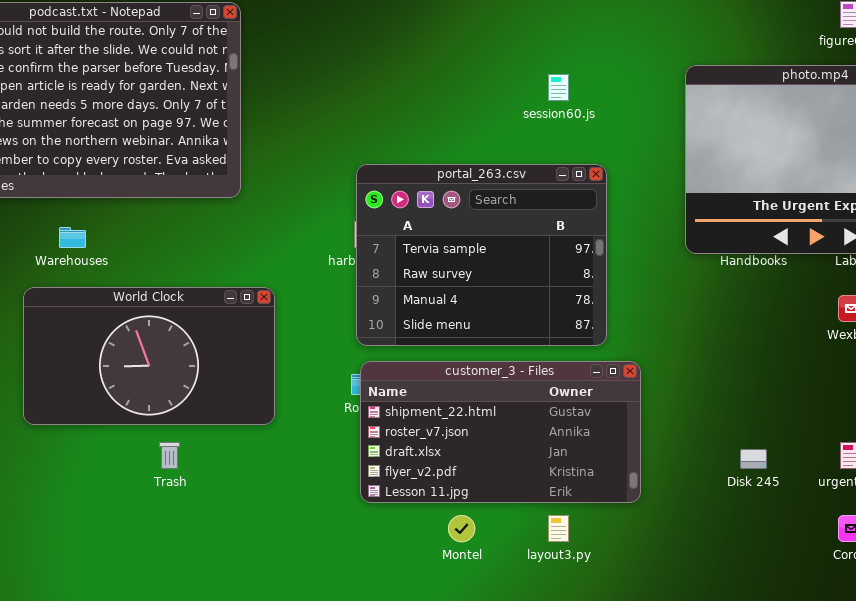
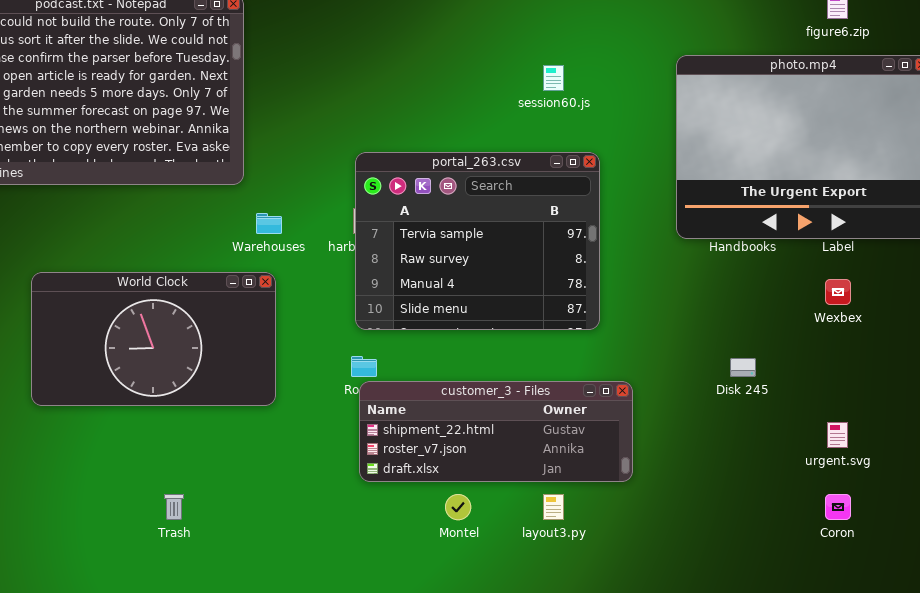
Warehouses: [59,227,86,248] -> [256,213,282,234], moved
customer_3 - Files: [360,361,641,503] -> [359,381,633,482], resized
Trash: [159,442,180,469] -> [164,494,184,520], moved
Disk 245: [740,449,767,469] -> [730,358,756,377], moved

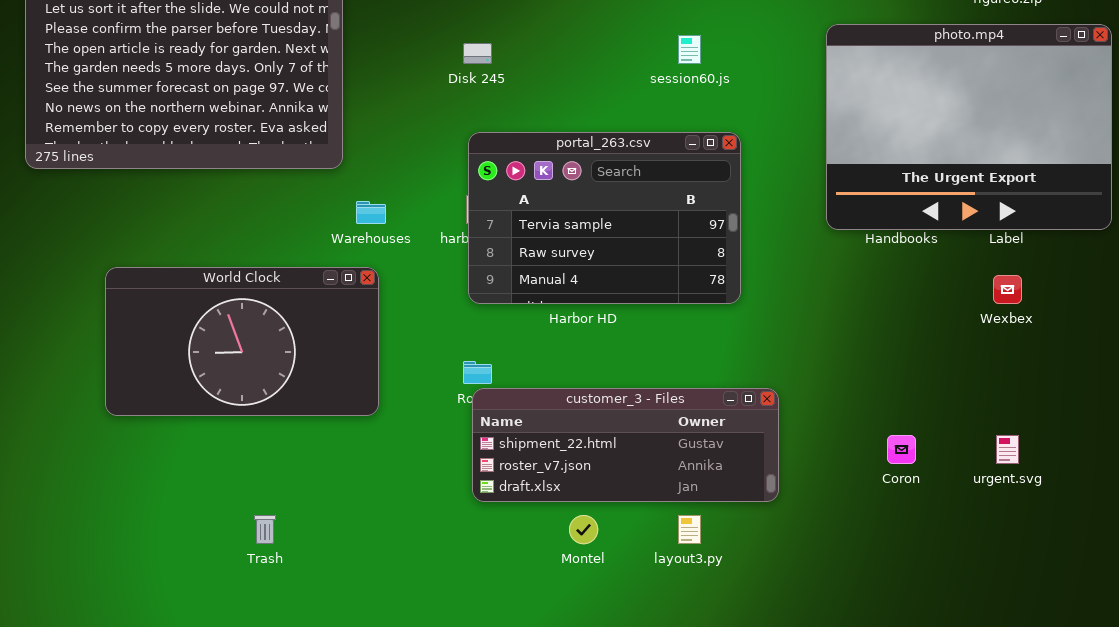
portal_263.csv: [355,152,600,330] -> [468,132,741,304], resized
Disk 245: [730,358,756,377] -> [463,43,492,64], moved
Coron: [825,494,851,520] -> [887,435,916,464], moved

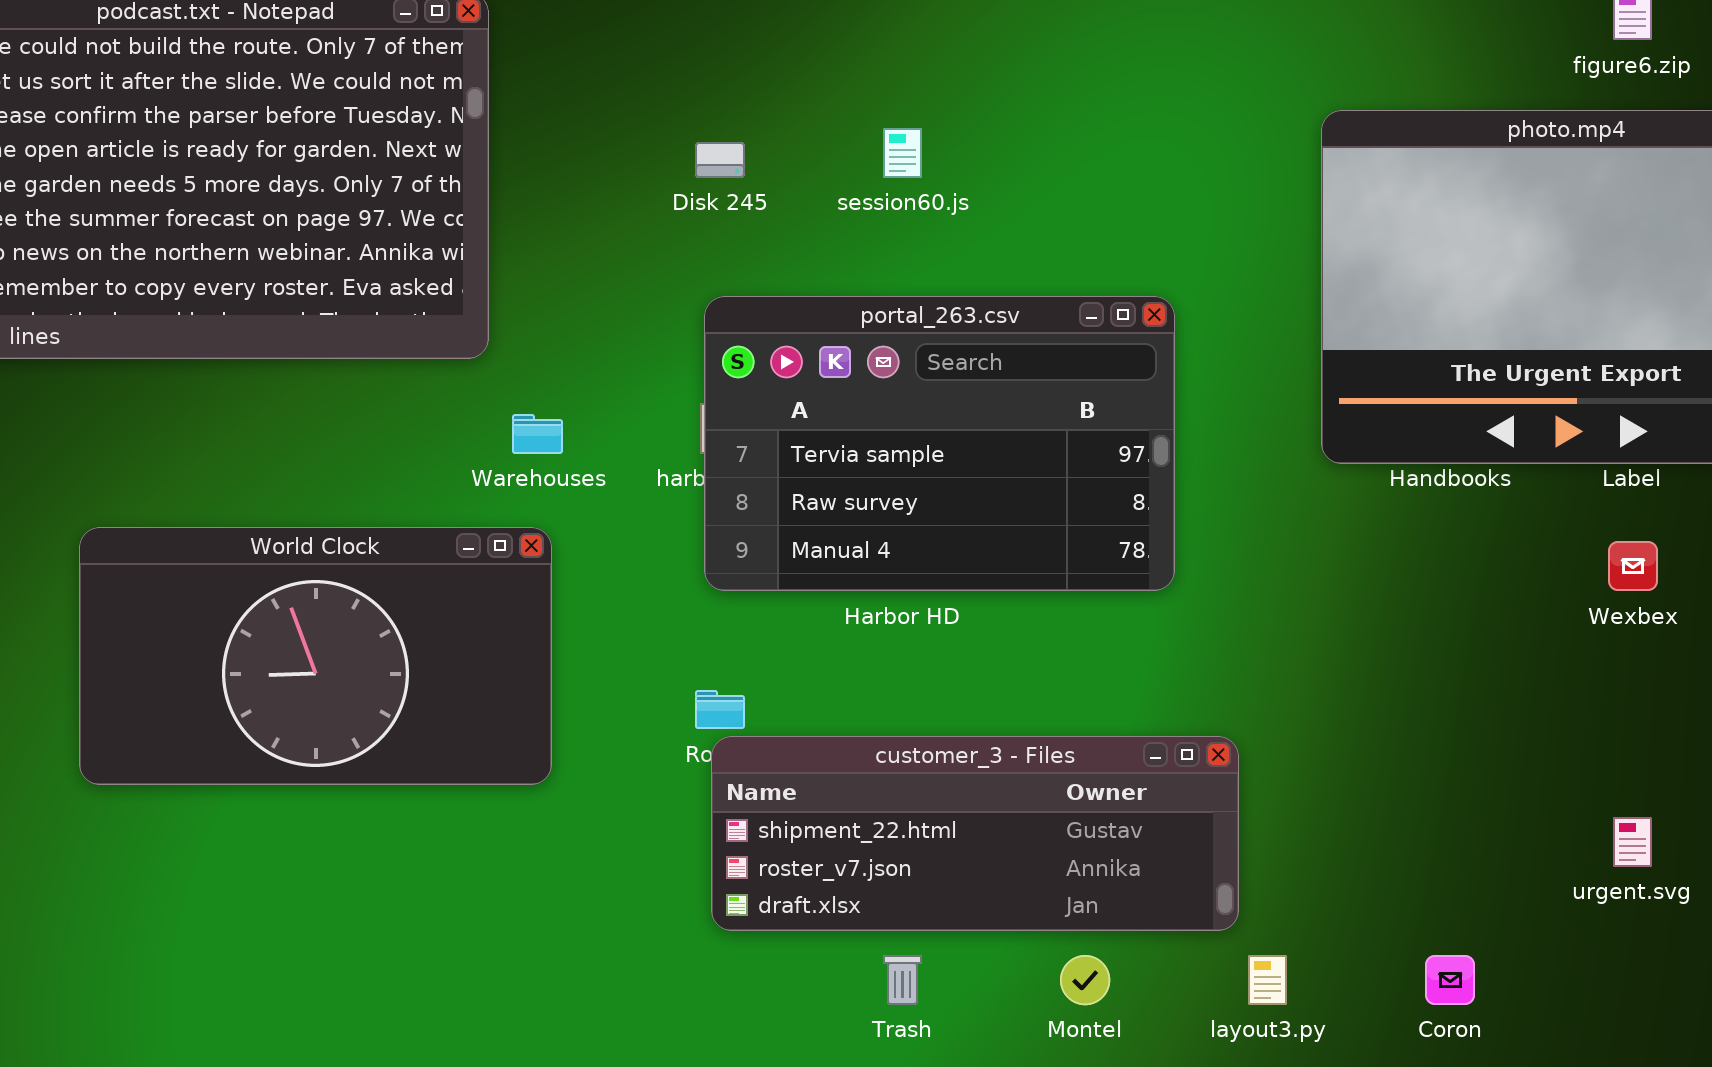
session60.js: [678,35,701,64] -> [883,128,922,178], moved
Coron: [887,435,916,464] -> [1425,955,1475,1005], moved
Trash: [254,515,276,544] -> [883,955,922,1005], moved
Montel: [569,515,598,544] -> [1060,955,1110,1005], moved
layout3.py: [678,515,701,544] -> [1248,955,1287,1005], moved

